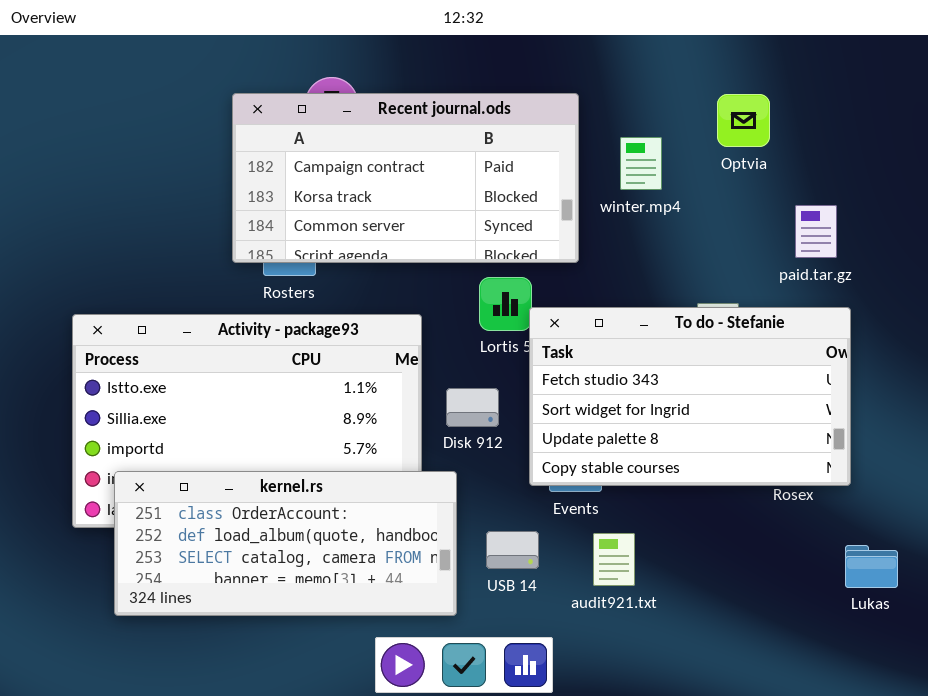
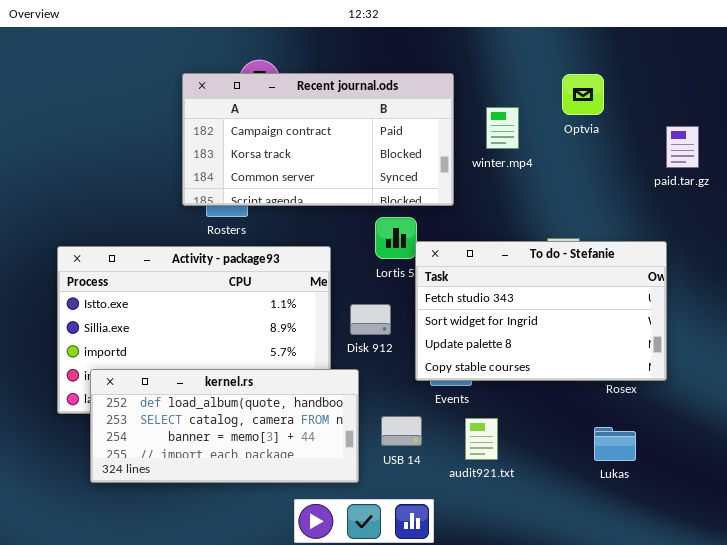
paid.tar.gz: [795,205,837,258] -> [666,126,699,168], moved
kernel.rs: [114,471,457,616] -> [90,369,359,483], scrolled down 1 row
Lukas: [845,545,898,588] -> [594,427,636,461], moved

